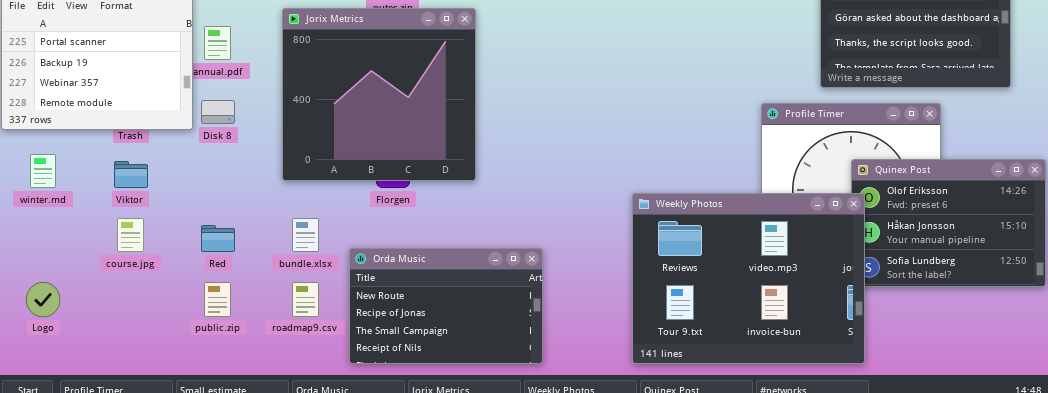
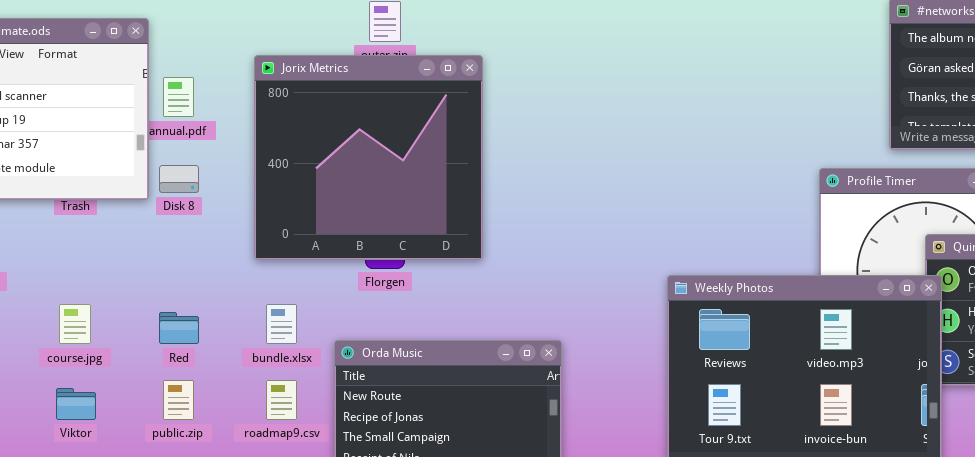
Viktor: [114,161,148,188] -> [56,388,96,420], moved

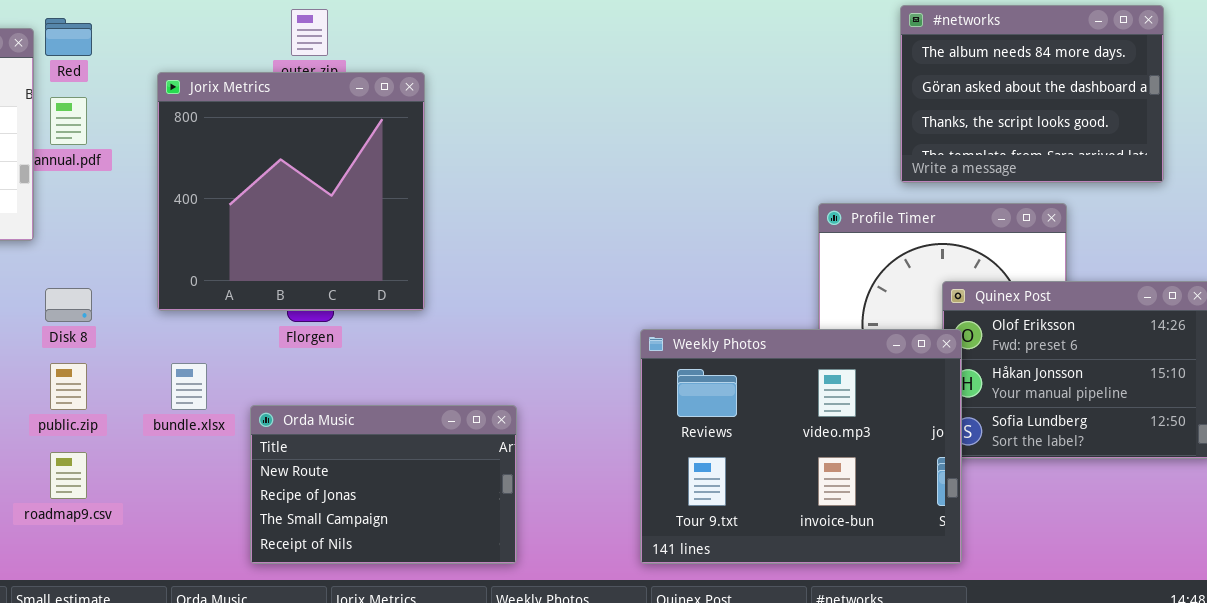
Disk 8: [159,165,199,193] -> [45,288,92,322], moved
Red: [159,312,199,344] -> [45,18,92,56], moved
public.zip: [163,380,194,420] -> [50,363,87,410], moved
roadmap9.csv: [266,380,297,420] -> [50,452,87,499], moved

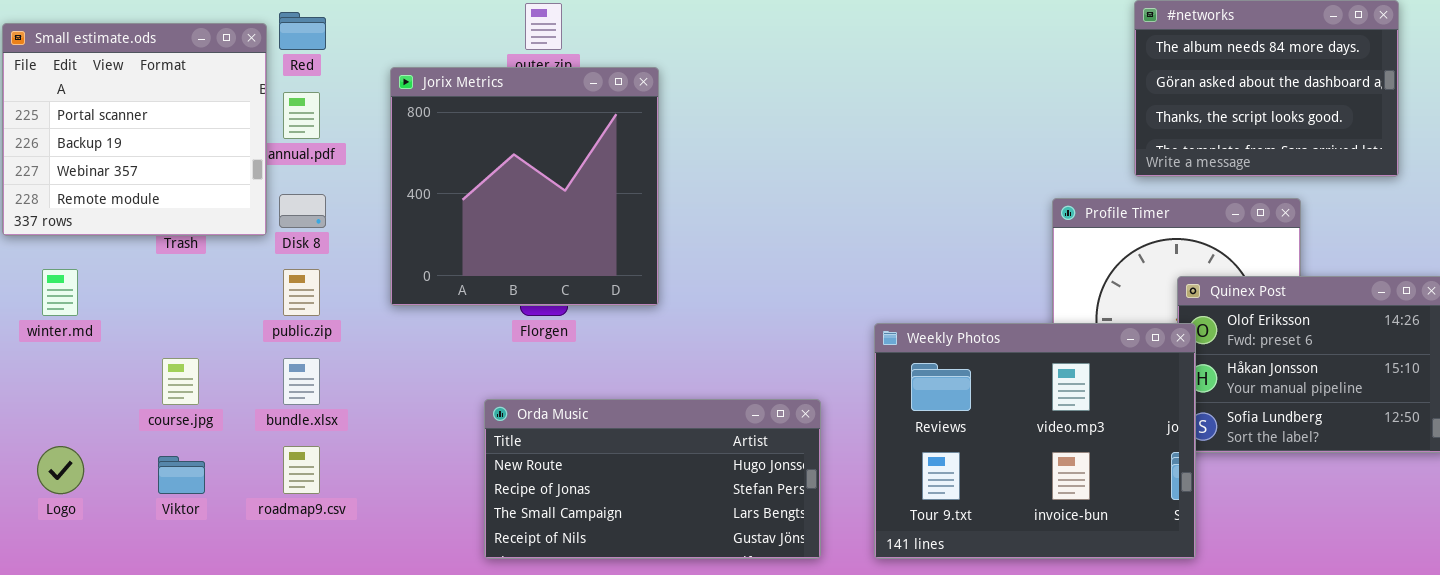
Disk 8: [45,288,92,322] -> [279,194,326,228], moved
public.zip: [50,363,87,410] -> [283,269,320,316], moved
bundle.xlsx: [171,363,207,410] -> [283,358,320,405], moved
Orda Music: [250,405,517,564] -> [484,399,821,559], resized

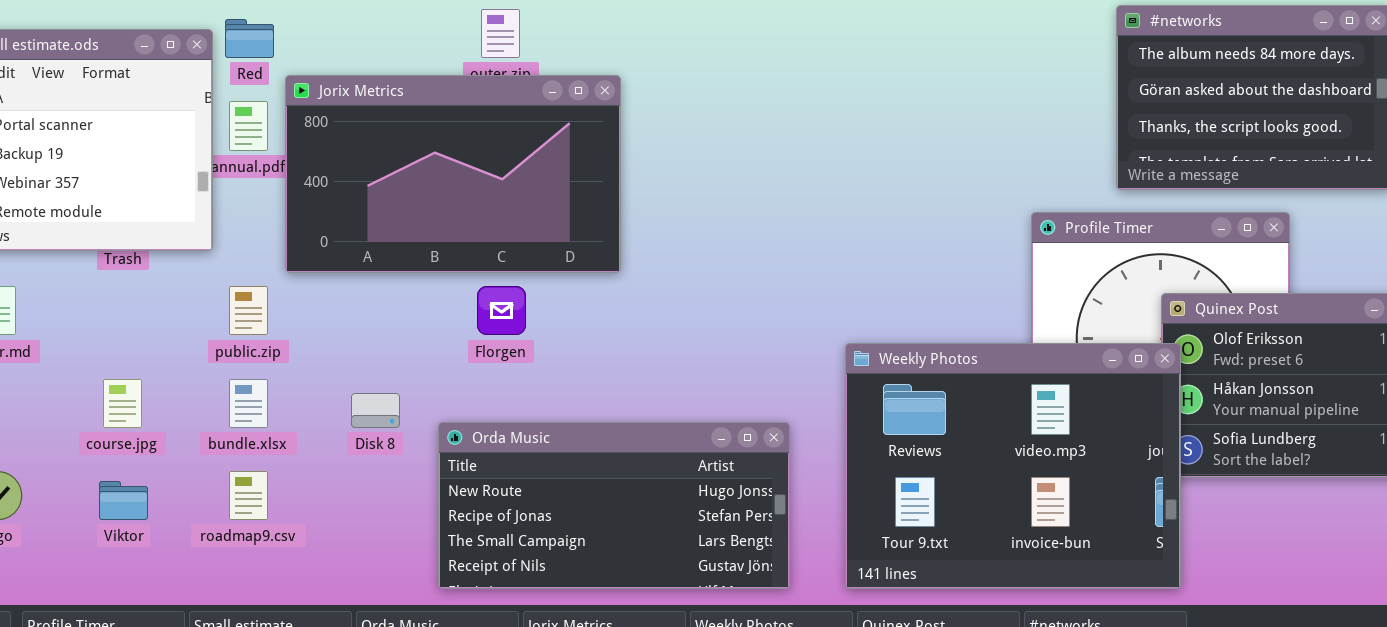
Jorix Metrics: [390,67,659,306] -> [285,75,621,273], resized
Disk 8: [279,194,326,228] -> [351,393,400,428], moved

